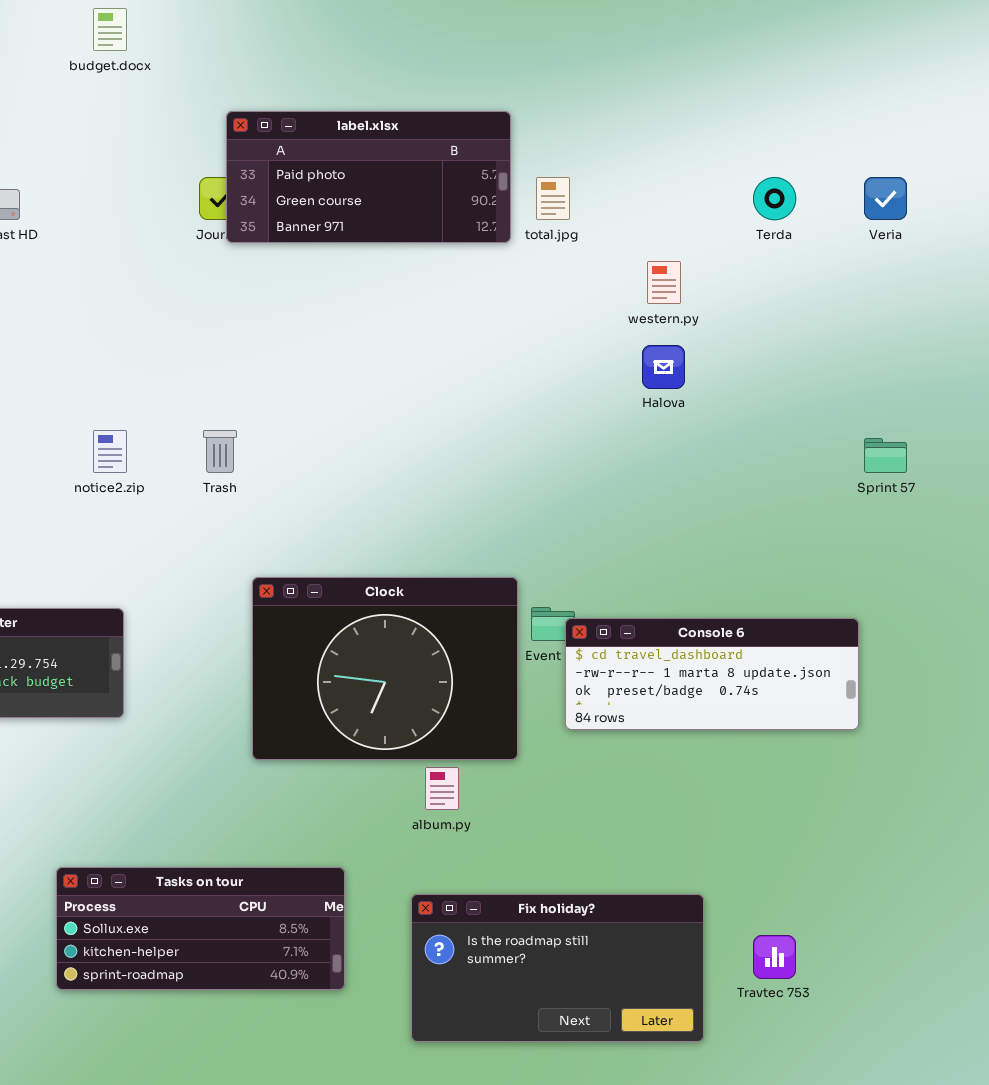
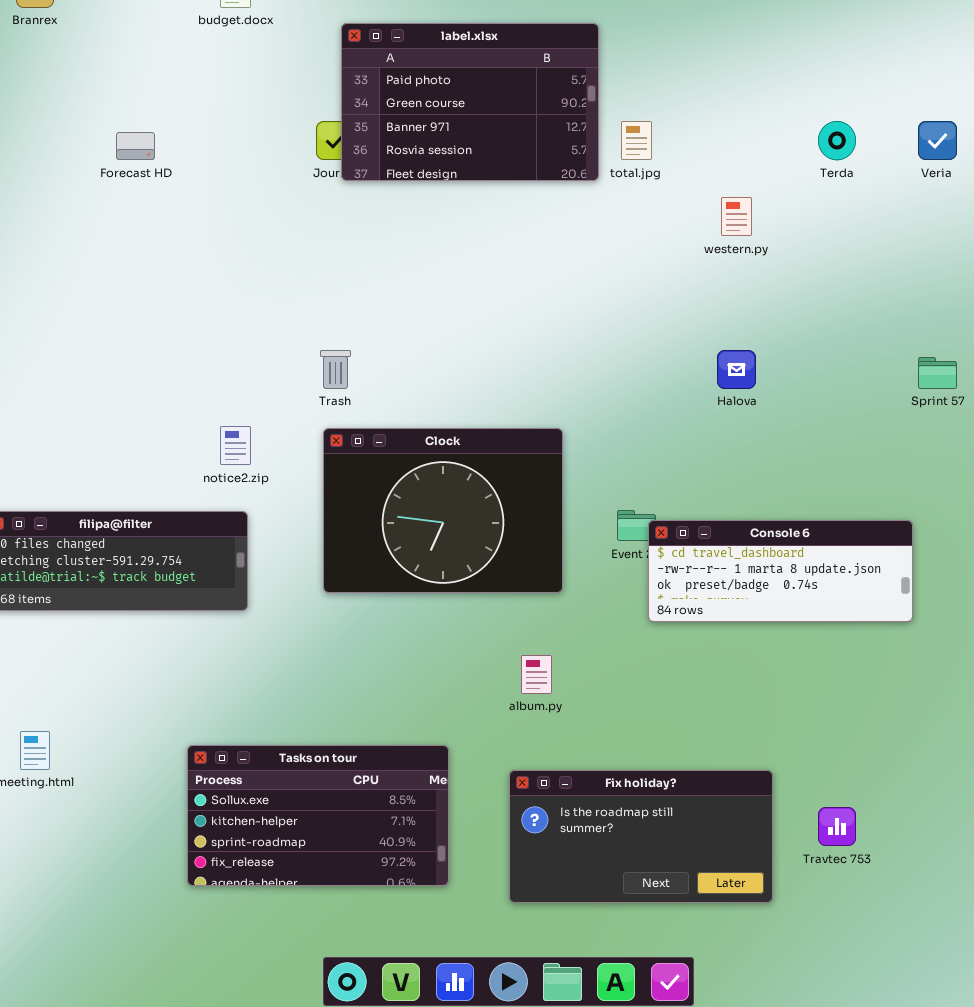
label.xlsx: [226,111,511,243] -> [341,23,599,181], resized
Halova: [642,345,685,389] -> [717,350,756,389], moved
notice2.zip: [93,430,127,473] -> [220,426,251,465], moved
Clock: [252,577,518,760] -> [323,428,563,593], moved
Tasks on tour: [56,867,345,990] -> [187,745,449,886], resized

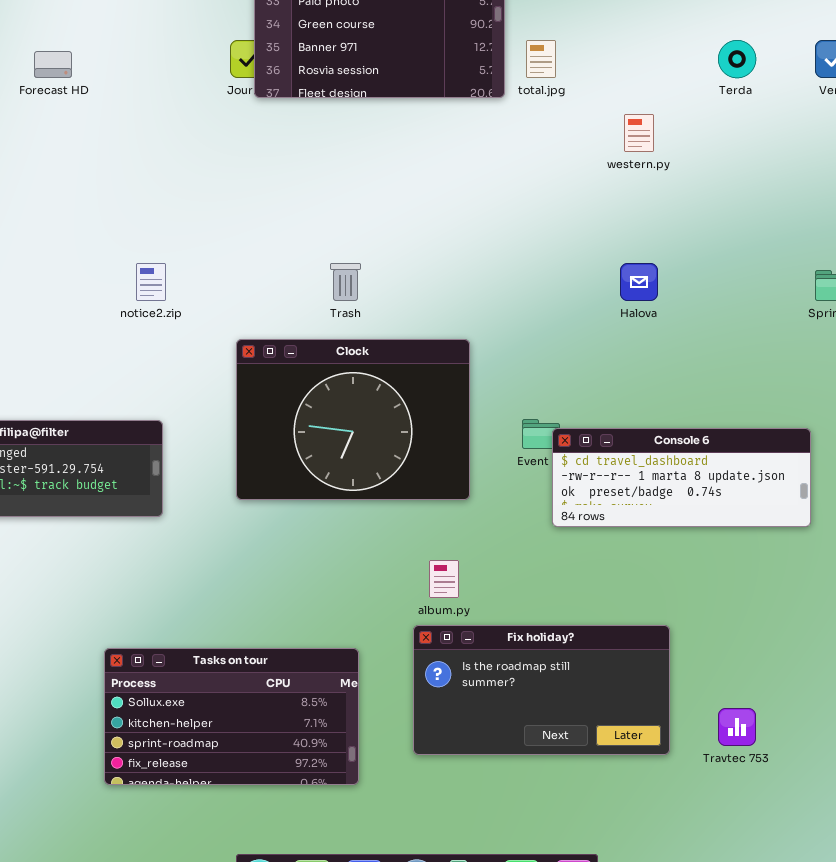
Trash: [320,350,351,389] -> [330,263,361,301], moved
notice2.zip: [220,426,251,465] -> [136,263,166,301], moved
Fix holiday?: [509,770,773,903] -> [413,625,670,755], moved

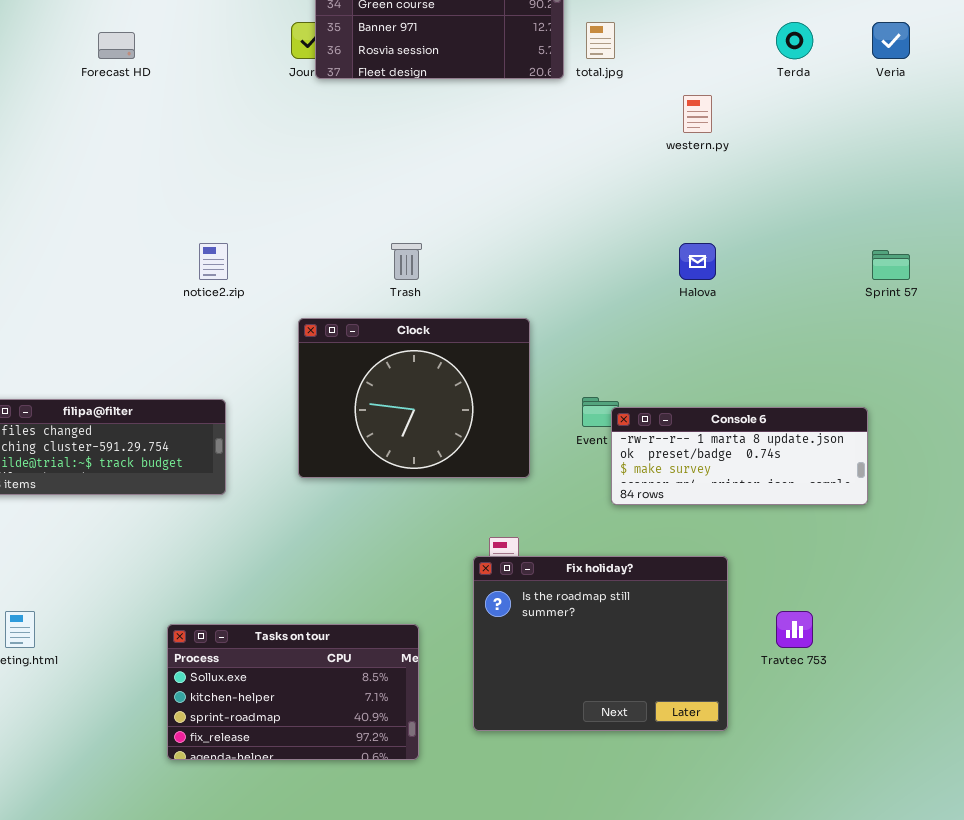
Console 6: [552,428,811,527] -> [611,407,868,505], scrolled down 1 row
Fix holiday?: [413,625,670,755] -> [473,556,728,731], resized
Travtec 753: [718,708,756,746] -> [776,611,813,648], moved

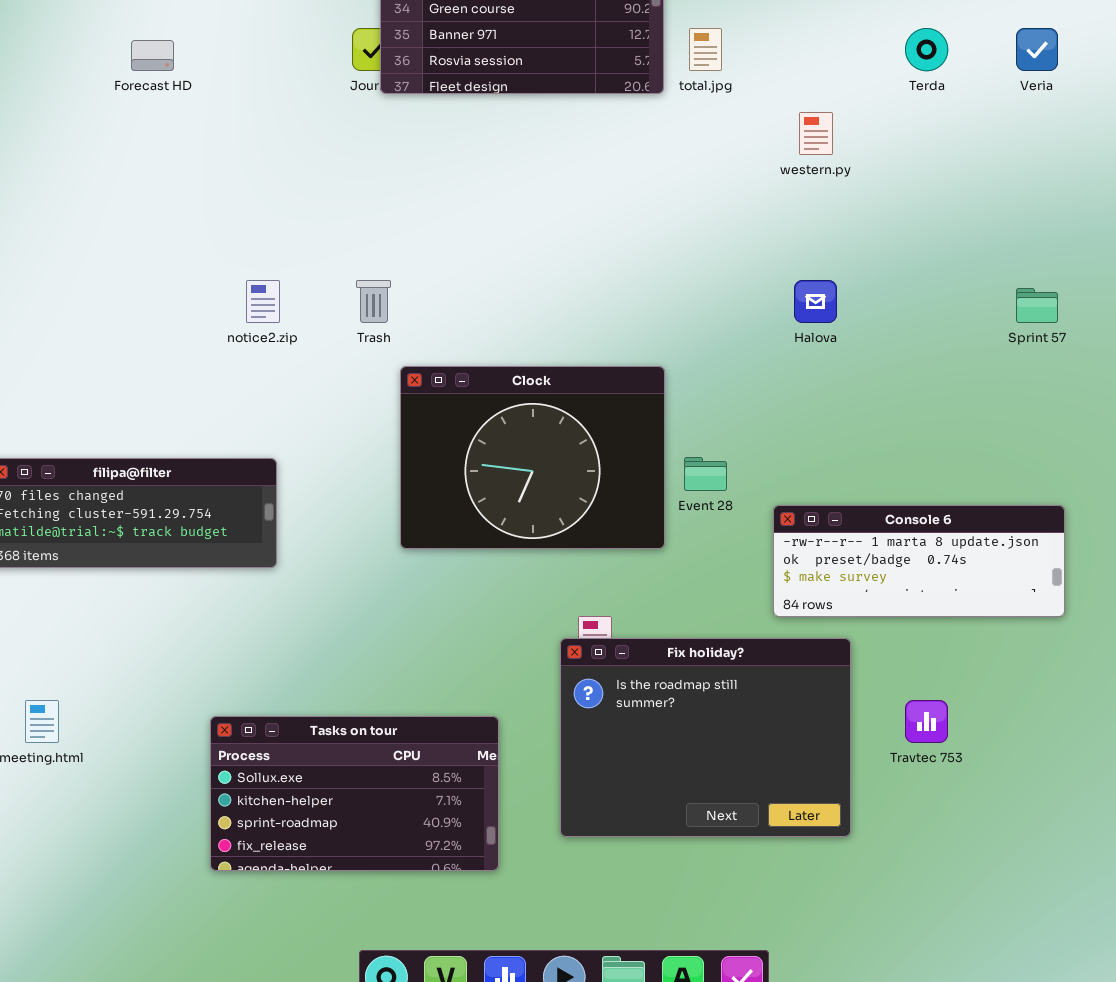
Trash: [391,243,422,280] -> [356,280,391,323], moved
Clock: [298,318,530,478] -> [400,366,665,549], moved
Console 6: [611,407,868,505] -> [773,505,1065,617], moved

